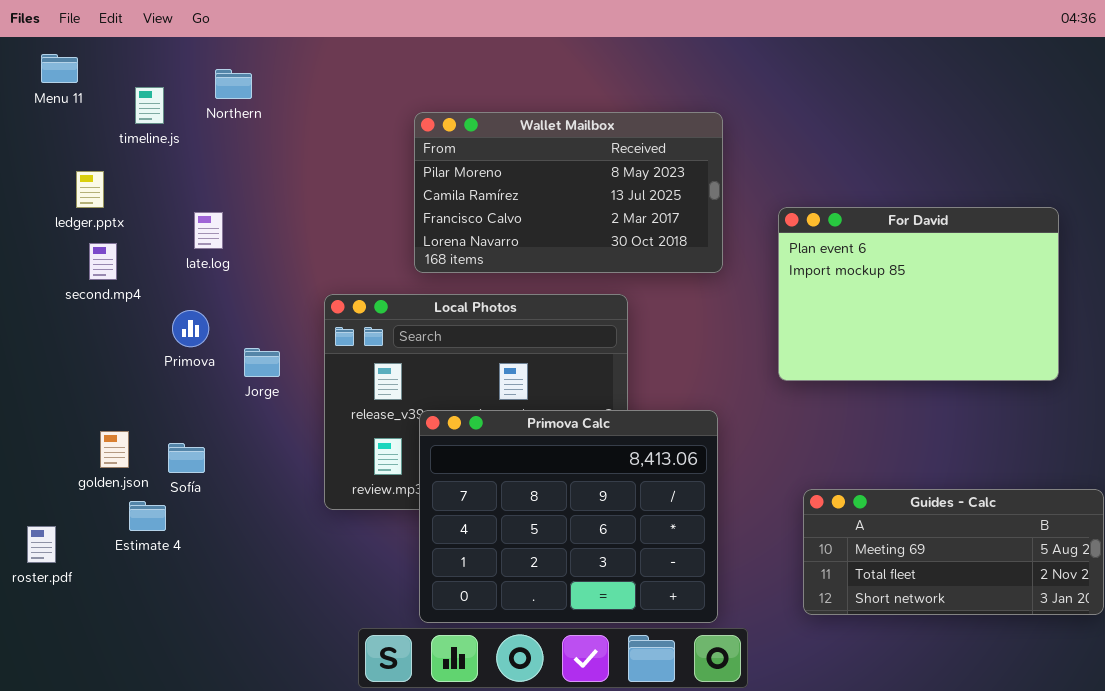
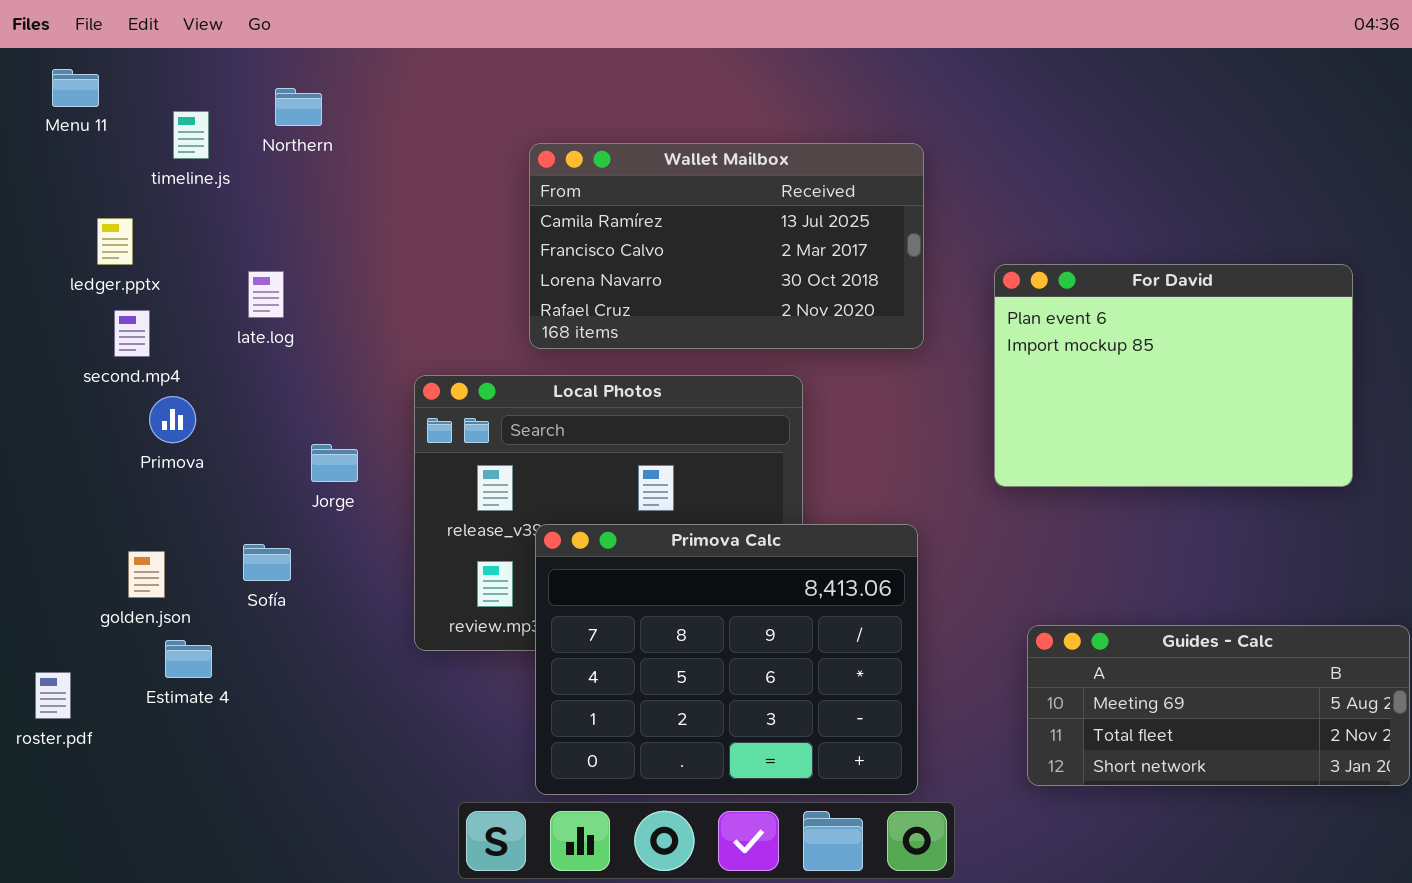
Wallet Mailbox: [414,112,723,273] -> [529,143,924,349], scrolled down 1 row
Primova: [172,310,209,347] -> [149,396,196,443], moved
Sofía: [168,443,205,473] -> [243,544,291,581], moved

